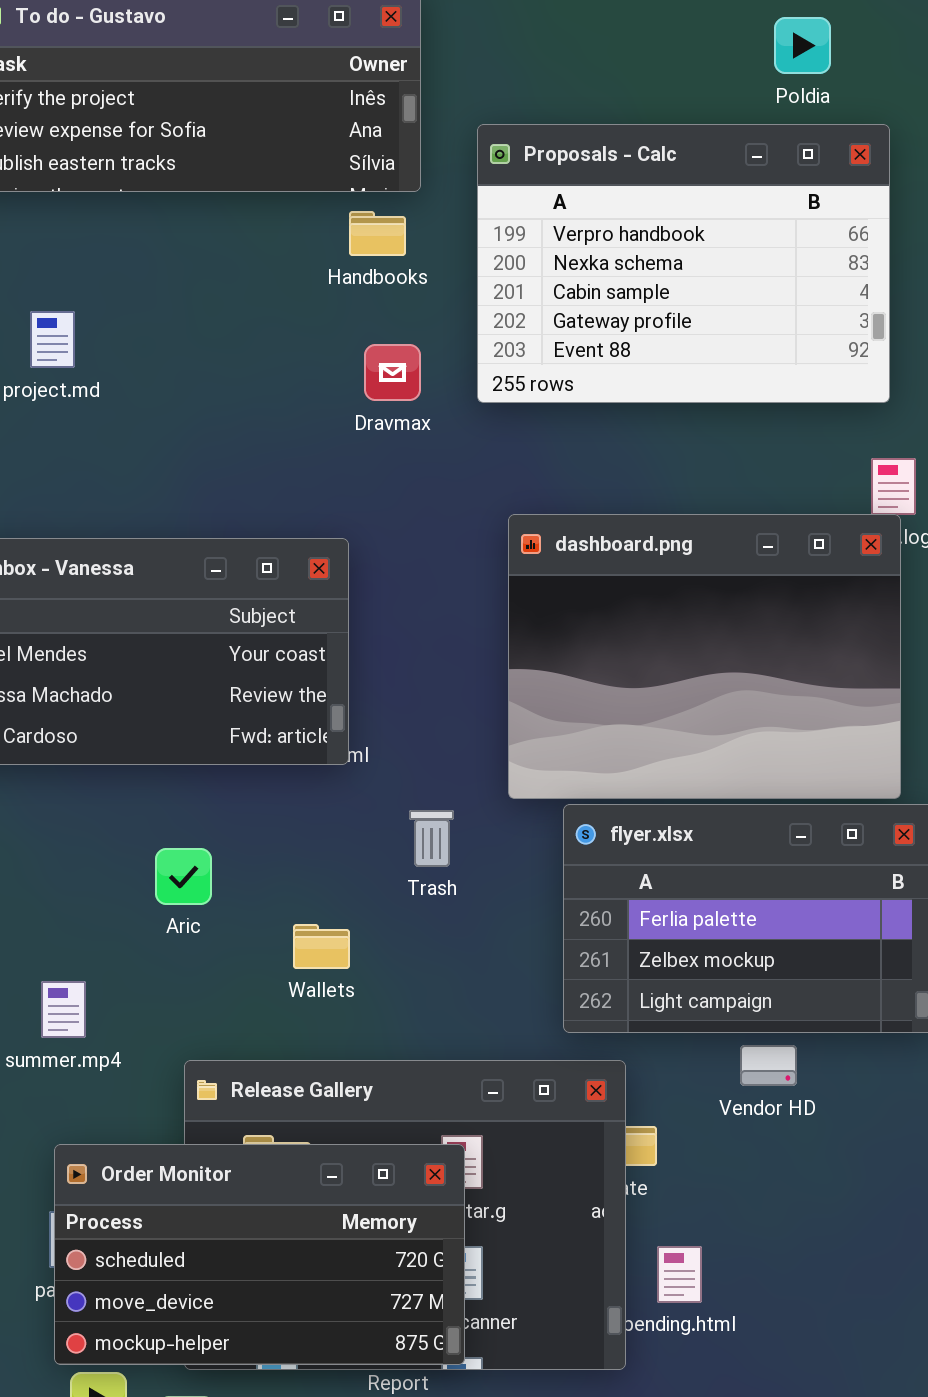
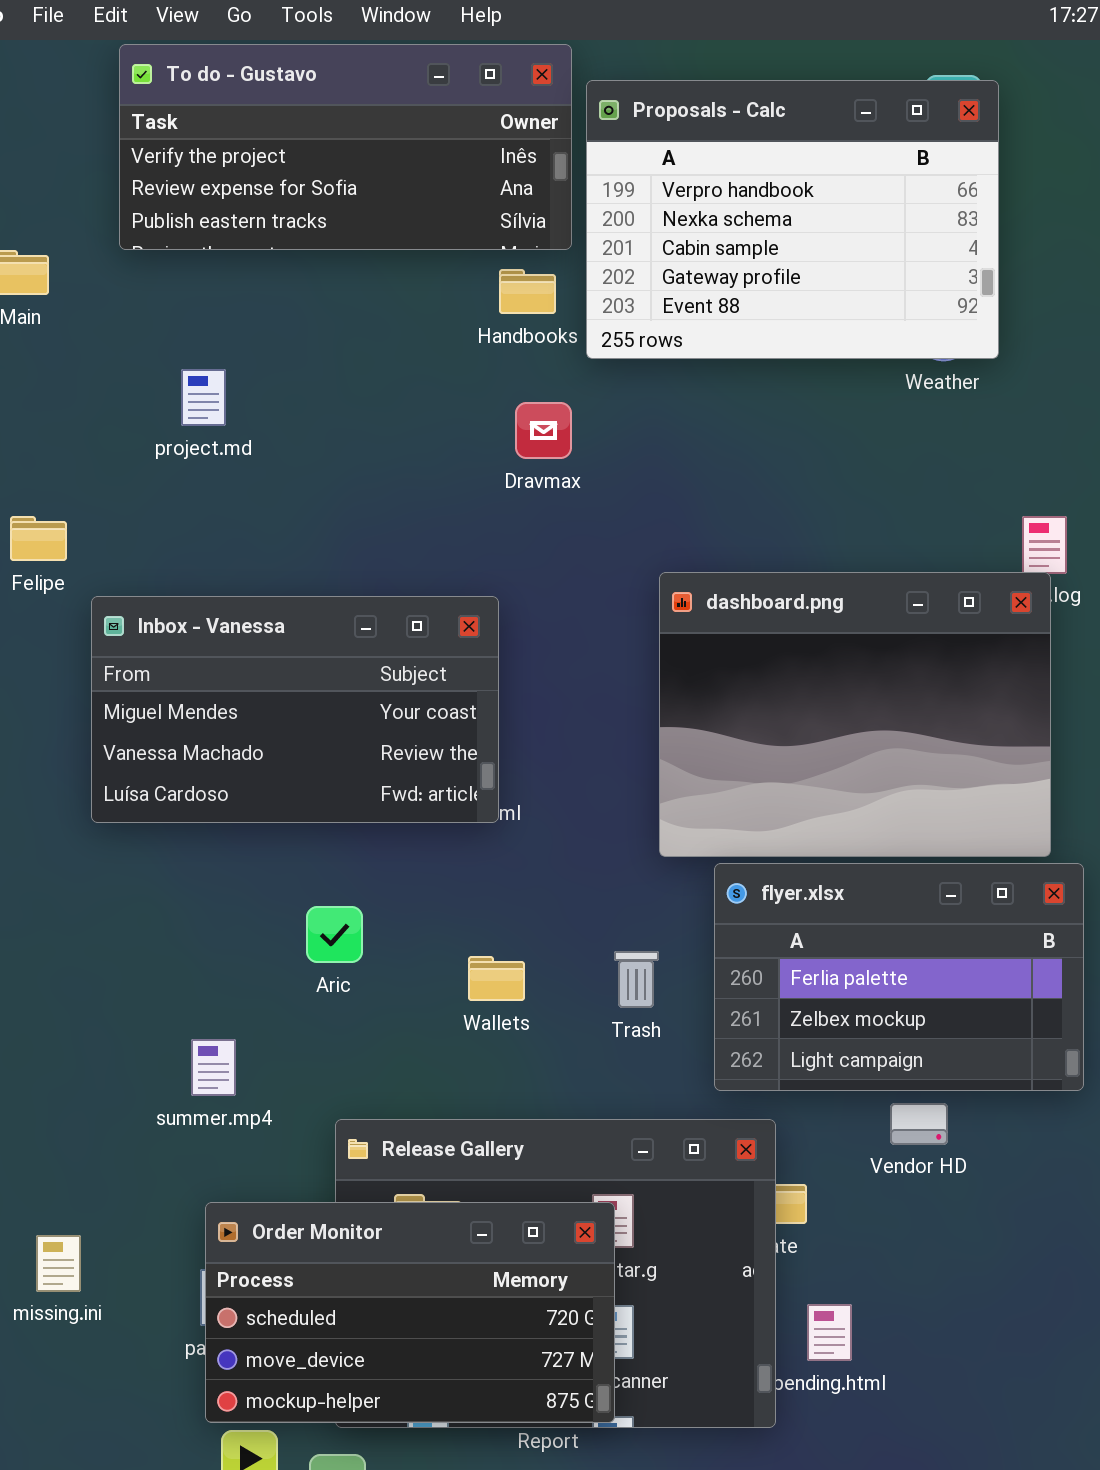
Proposals - Calc: [477,124,890,403] -> [586,80,999,359], moved
Trash: [409,810,454,867] -> [614,951,659,1008], moved
Wallets: [293,924,350,969] -> [468,956,525,1001], moved

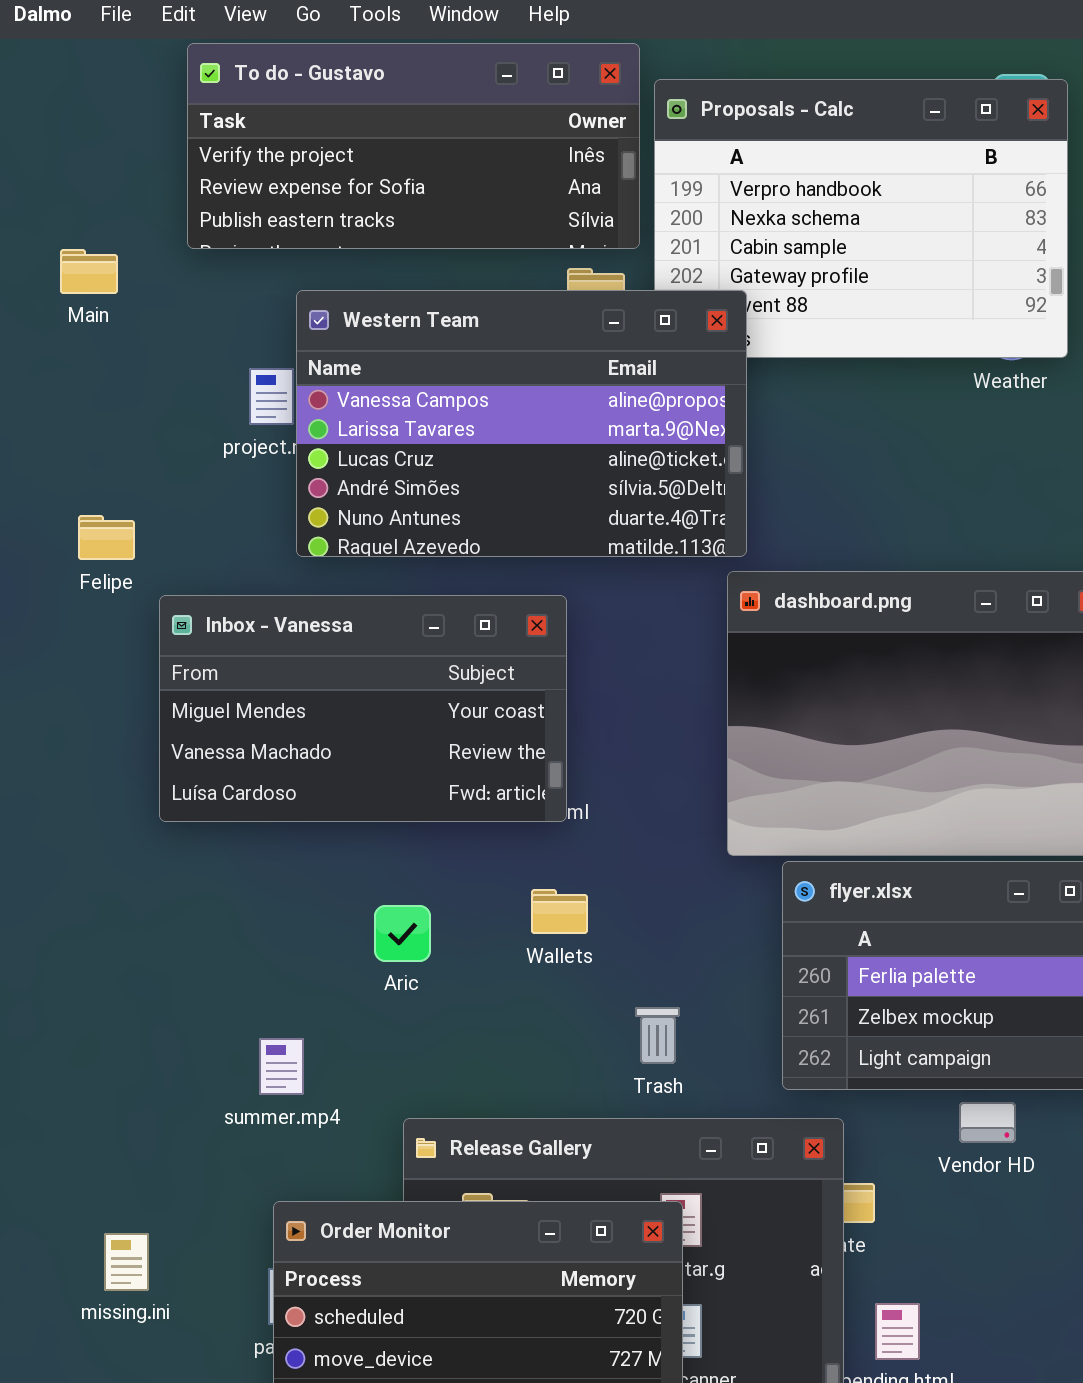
Western Team: none -> [296,290,747,557], opened
Trash: [614,951,659,1008] -> [635,1007,680,1064], moved
Wallets: [468,956,525,1001] -> [531,889,588,934], moved

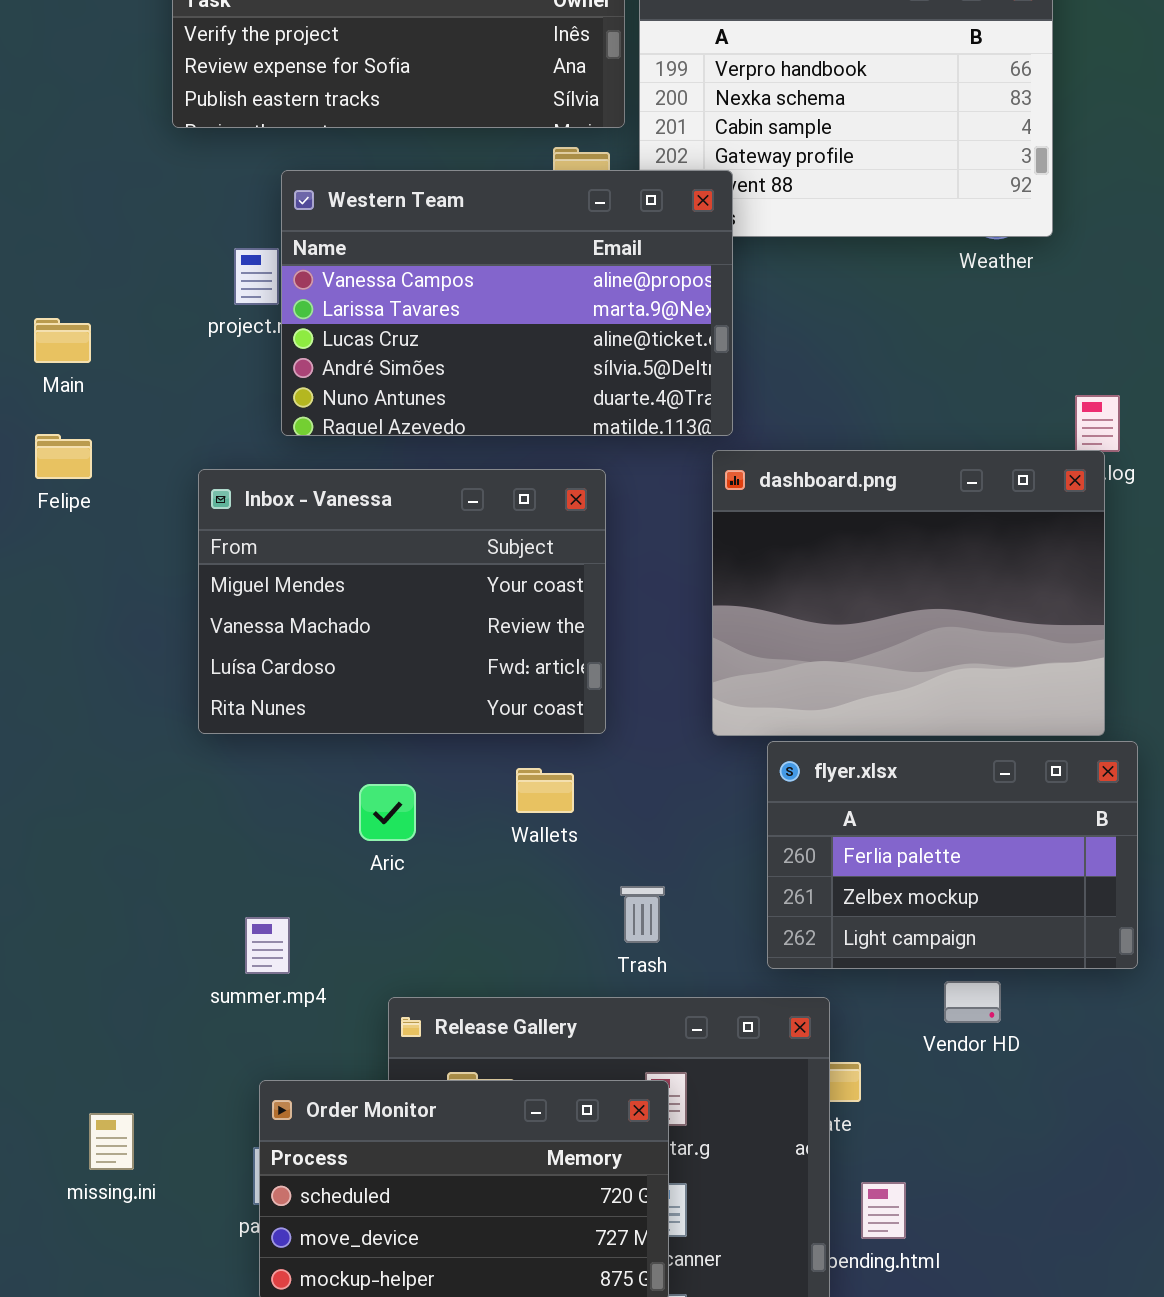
Main: [60,249,118,294] -> [34,318,91,363], moved
Felipe: [78,515,135,560] -> [35,434,92,479], moved
Inbox - Vanessa: [159,595,567,822] -> [198,469,606,734], moved, resized

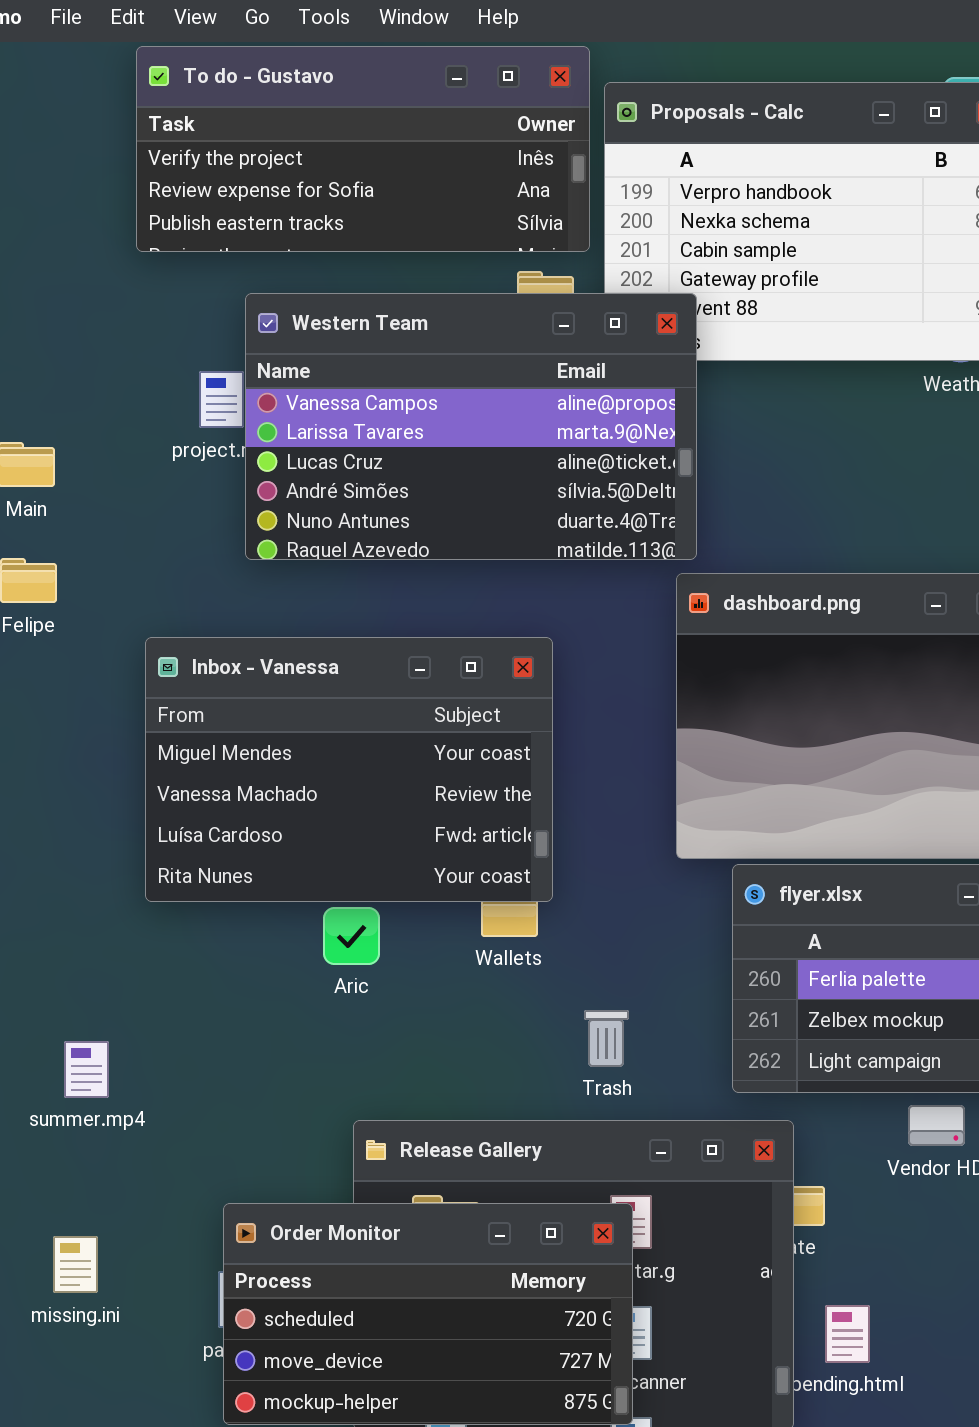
Inbox - Vanessa: [198,469,606,734] -> [145,637,553,902], moved
summer.mp4: [245,917,290,974] -> [64,1041,109,1098], moved

